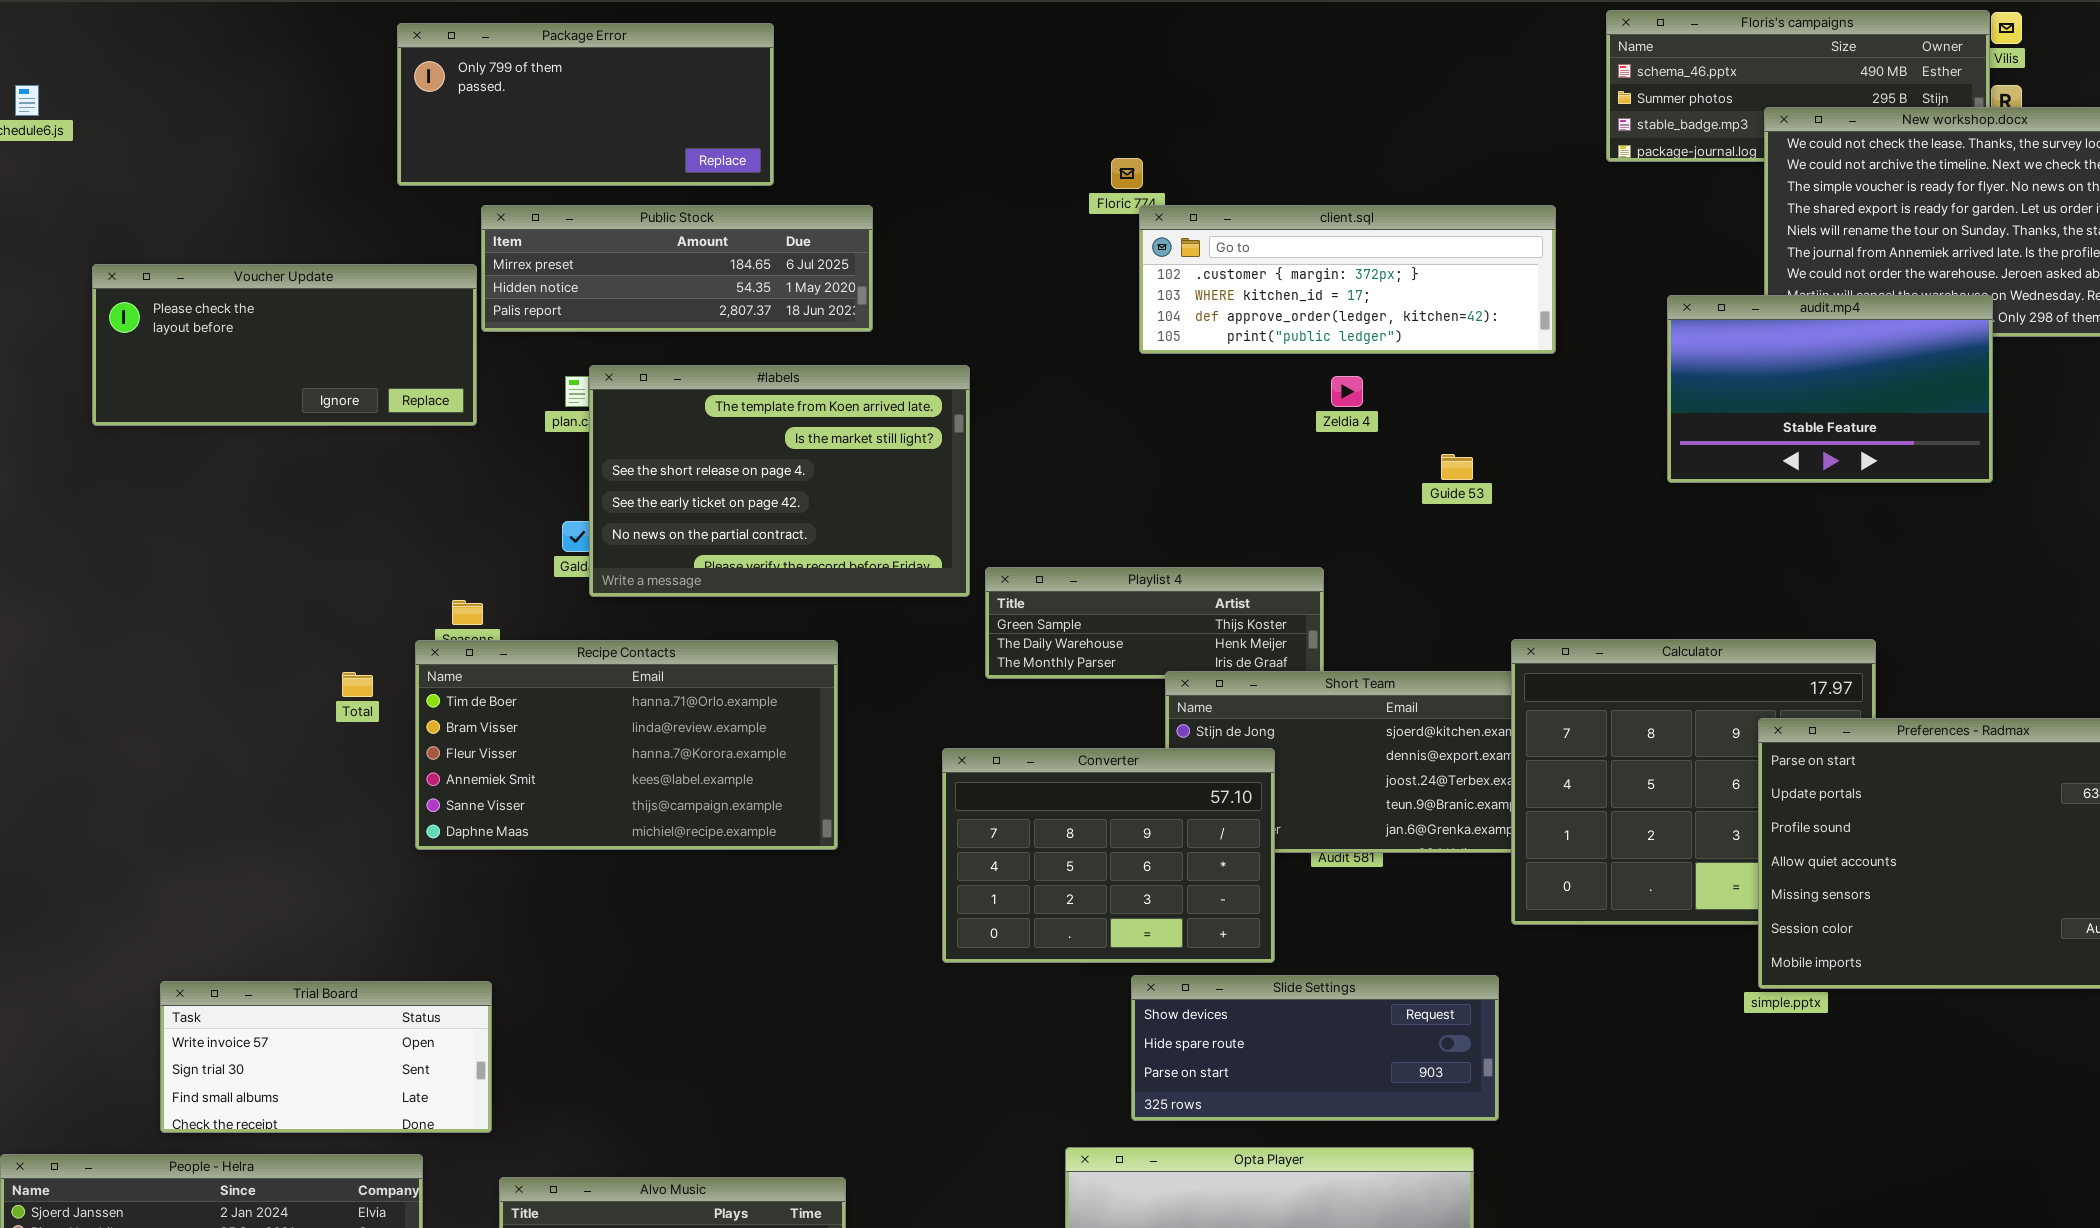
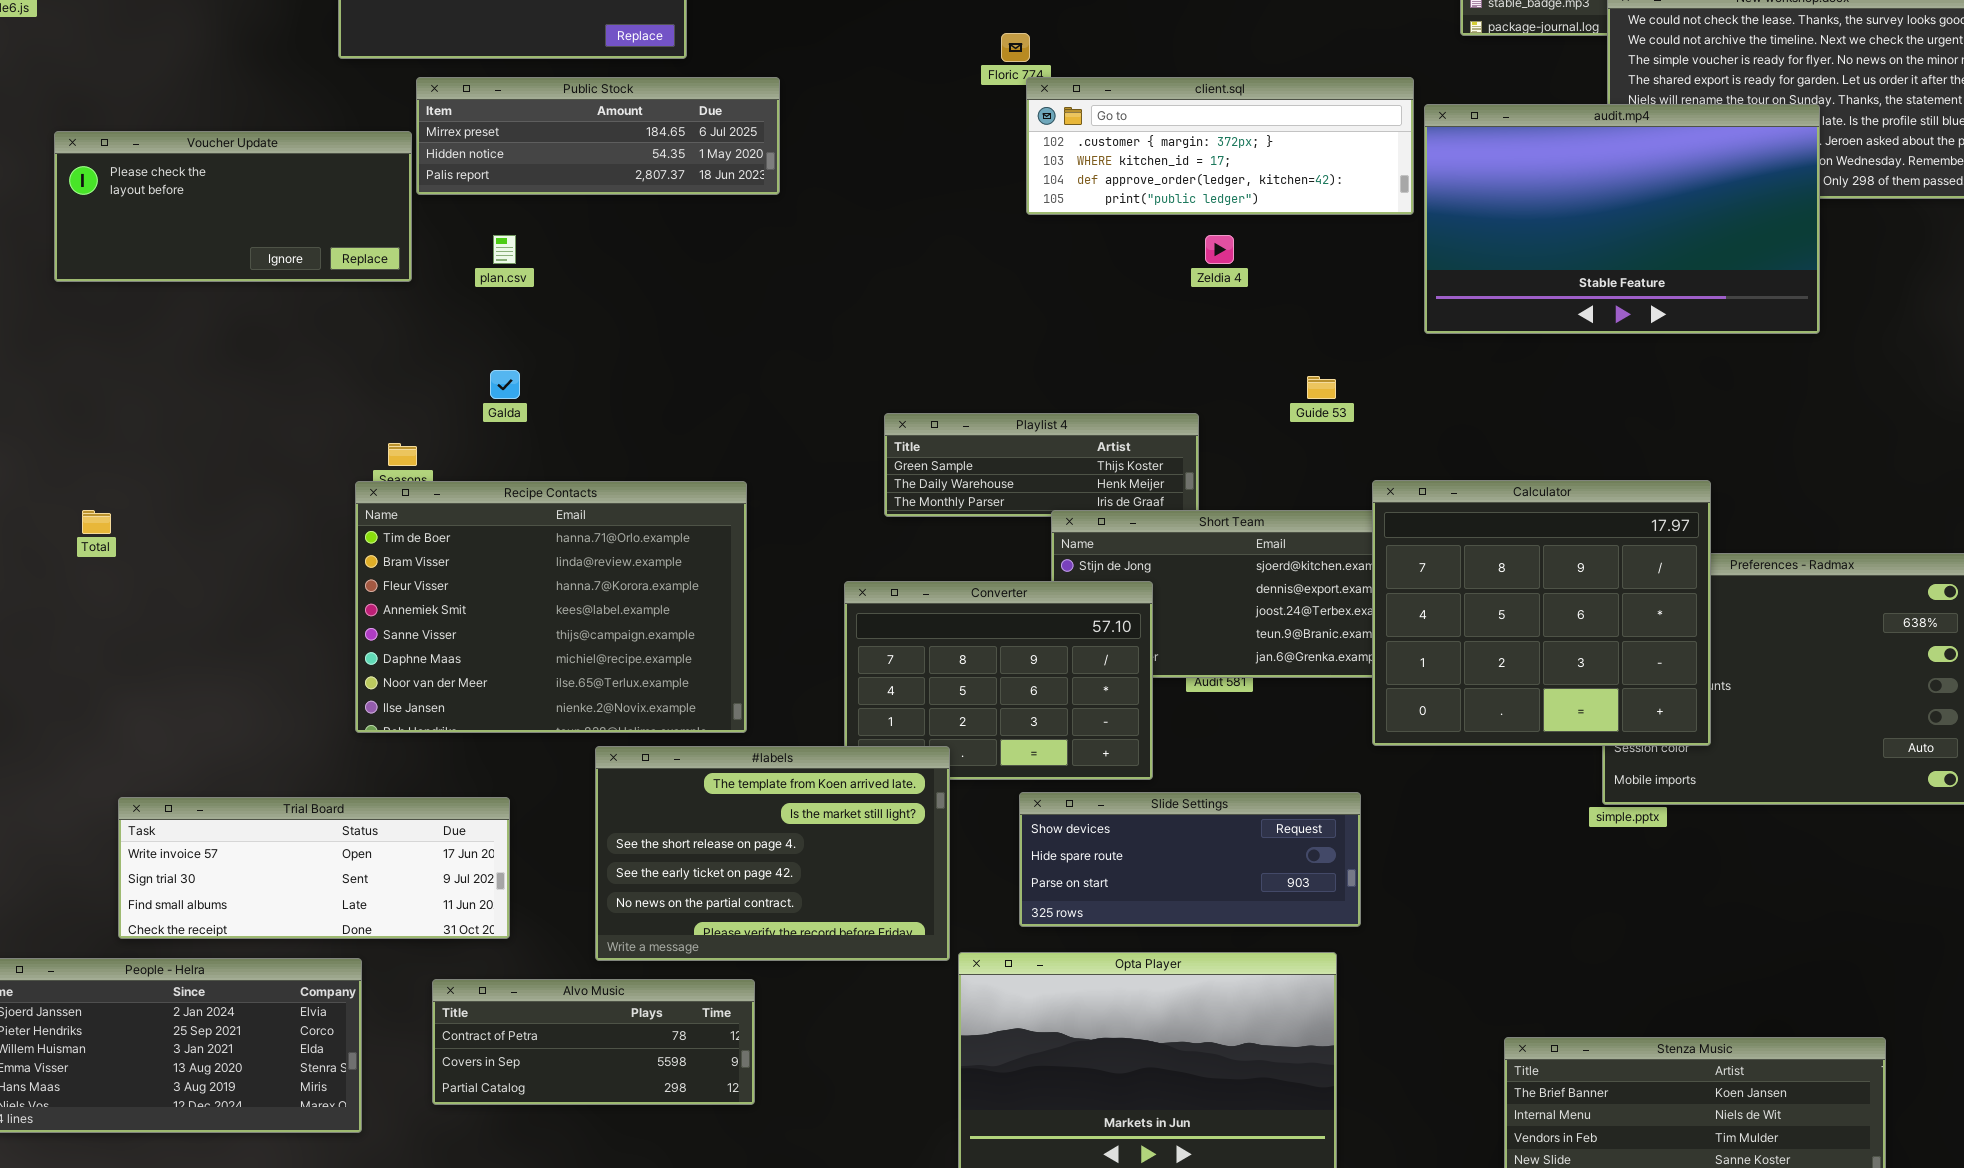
audit.mp4: [1667,295,1993,483] -> [1424,104,1820,334], resized
#labels: [589,365,970,597] -> [595,746,950,961], moved
Guide 53: [1441,454,1473,480] -> [1307,376,1336,399], moved
Calculator: [1511,639,1876,925] -> [1372,480,1711,746], raised
Recipe Contacts: [415,640,838,850] -> [355,481,747,733], resized
Total: [342,672,373,697] -> [82,510,111,534], moved
Trial Board: [160,981,492,1133] -> [118,797,510,939], resized

